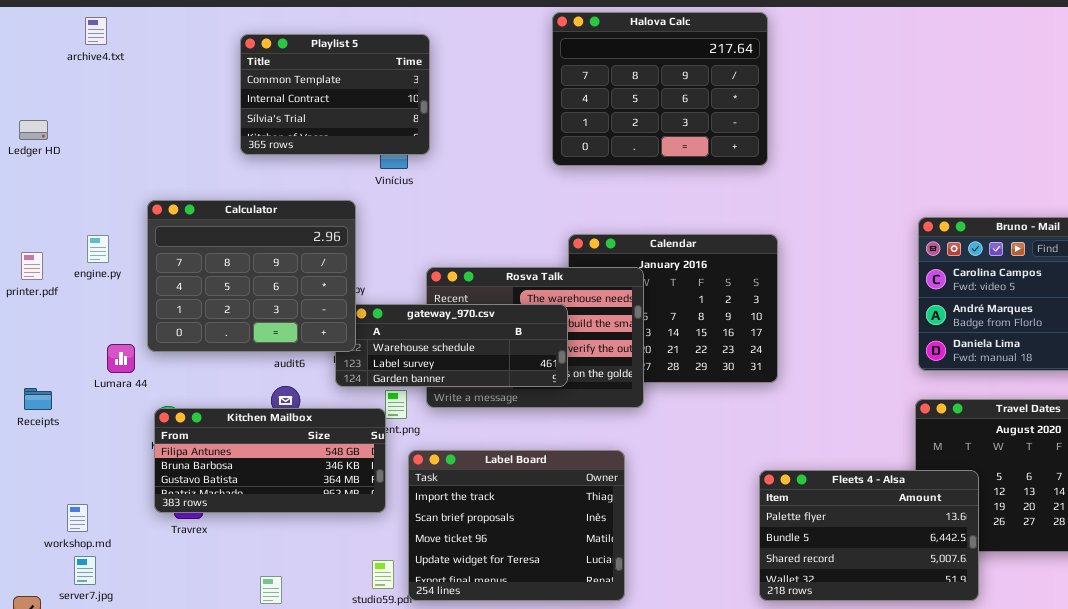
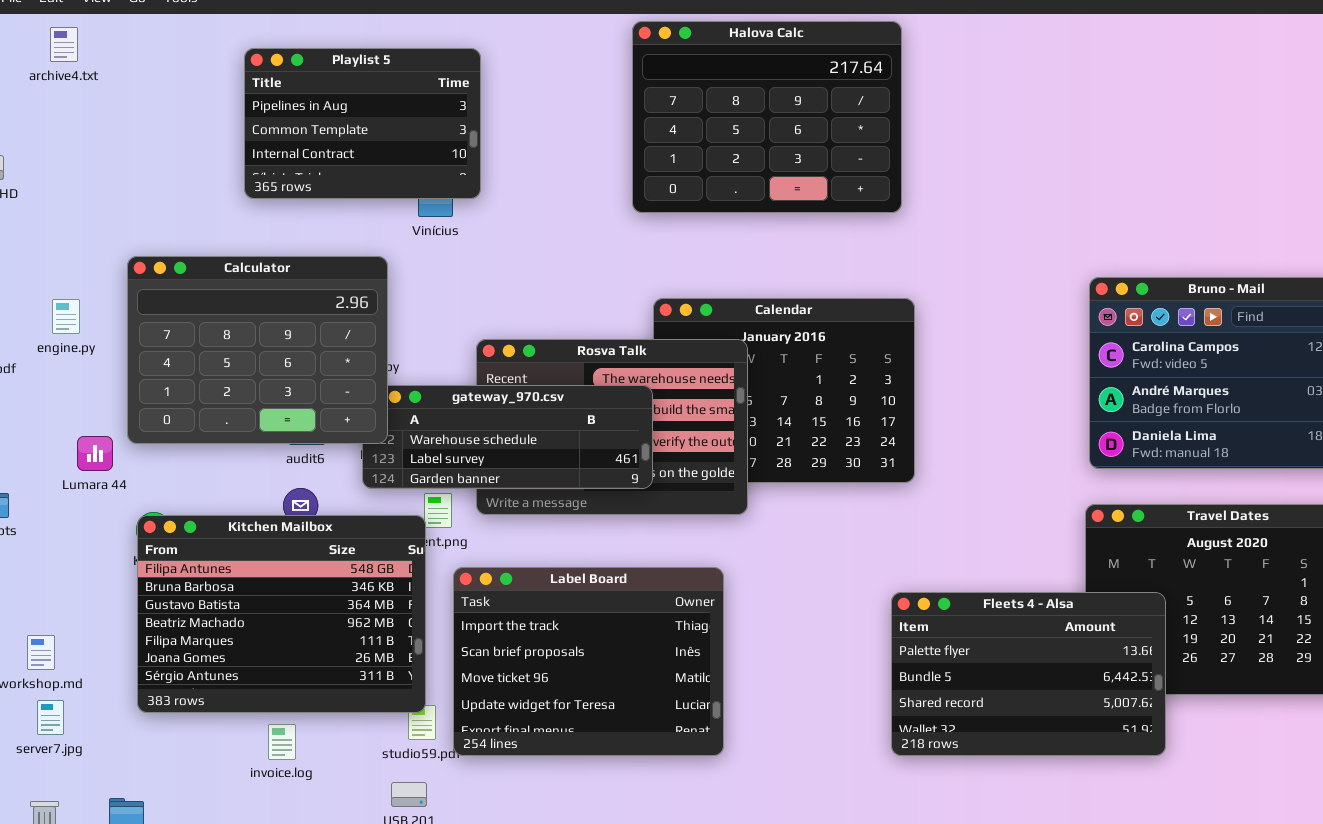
Playlist 5: [240,34,430,155] -> [244,48,481,199], scrolled up 1 row
Kitchen Mailbox: [154,408,386,513] -> [137,515,426,713], resized

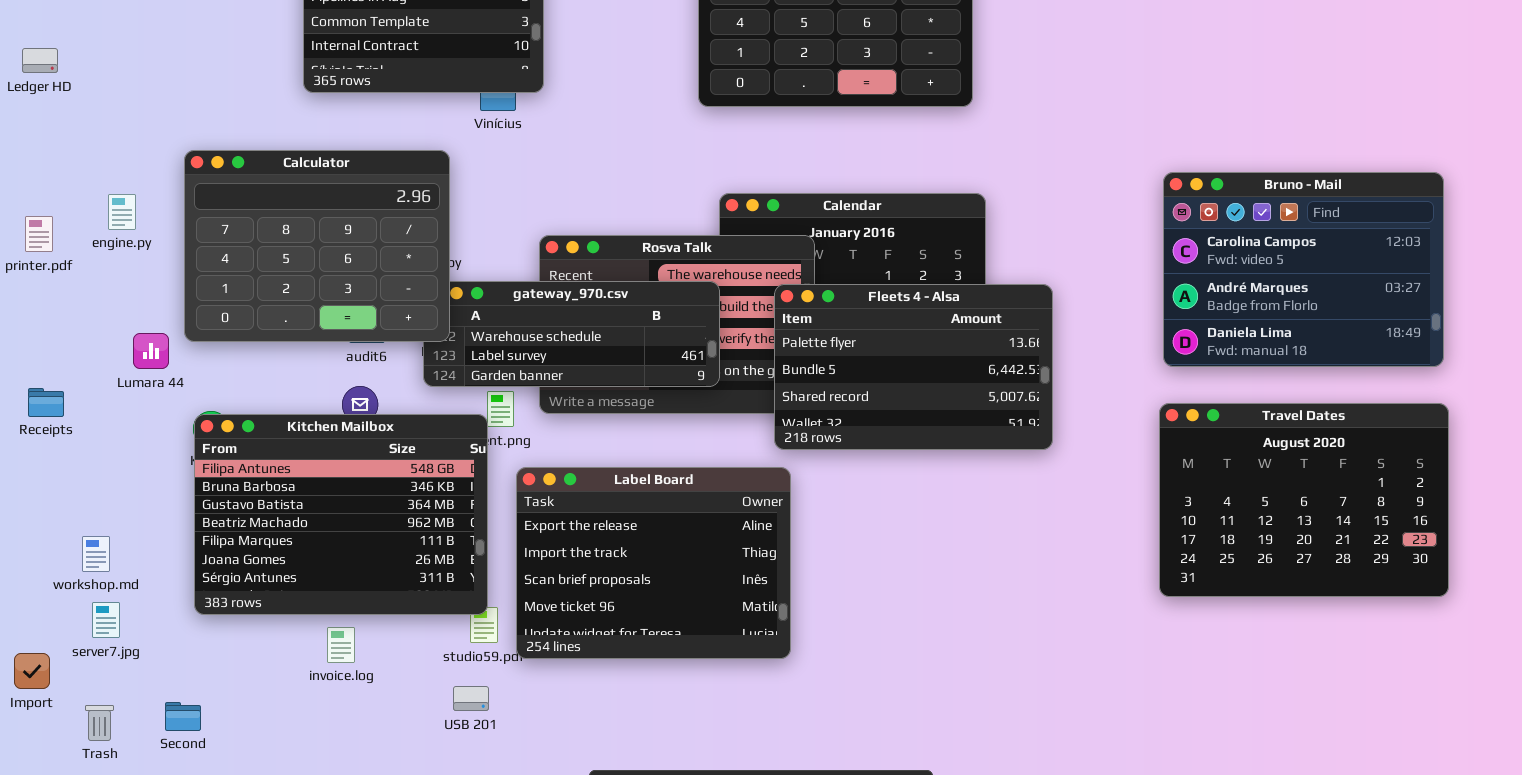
Label Board: [453,567,724,756] -> [516,467,791,659], scrolled up 1 row
Fleets 4 - Alsa: [891,592,1166,756] -> [774,284,1053,450], moved

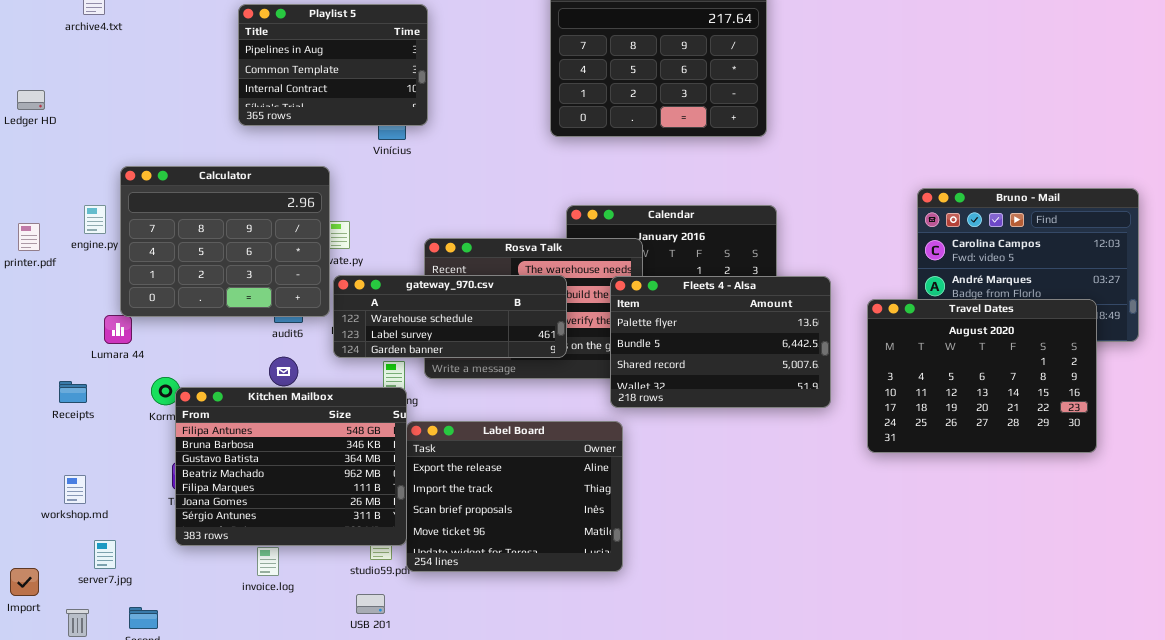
Calculator: [184,150,450,342] -> [120,166,330,317], moved
Receipts: [28,388,64,417] -> [59,381,87,403], moved
Travel Dates: [1159,403,1449,597] -> [867,299,1097,453], moved
Kitchen Mailbox: [194,414,488,615] -> [175,387,407,546], moved
server7.jpg: [92,602,120,638] -> [94,540,116,569], moved

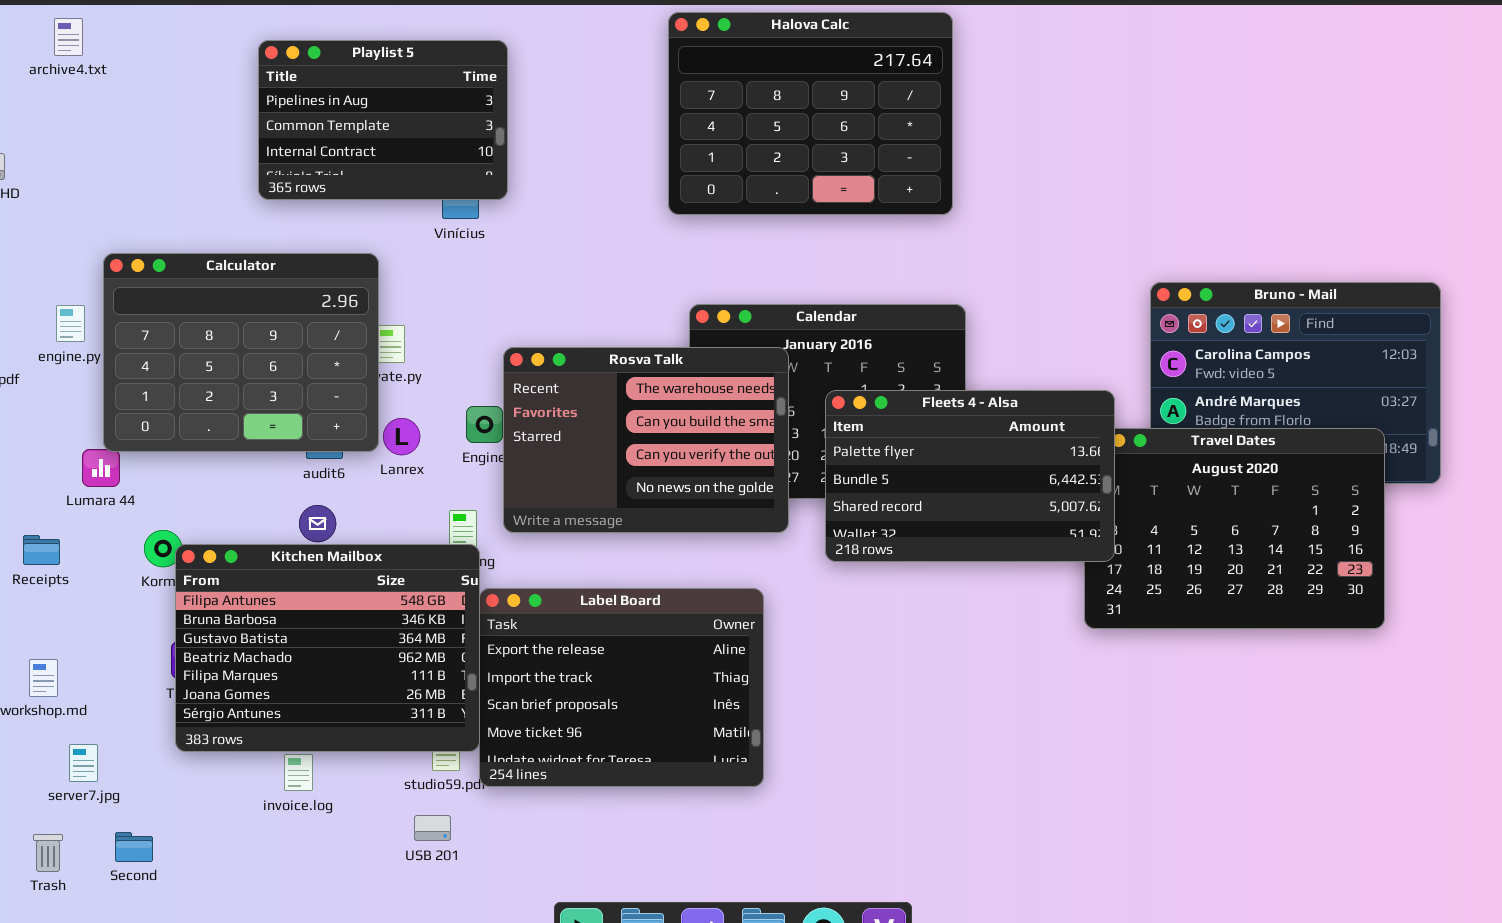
gateway_970.csv: [333,275,567,358] -> none, closed
Fleets 4 - Alsa: [610,276,831,408] -> [825,390,1115,562], moved

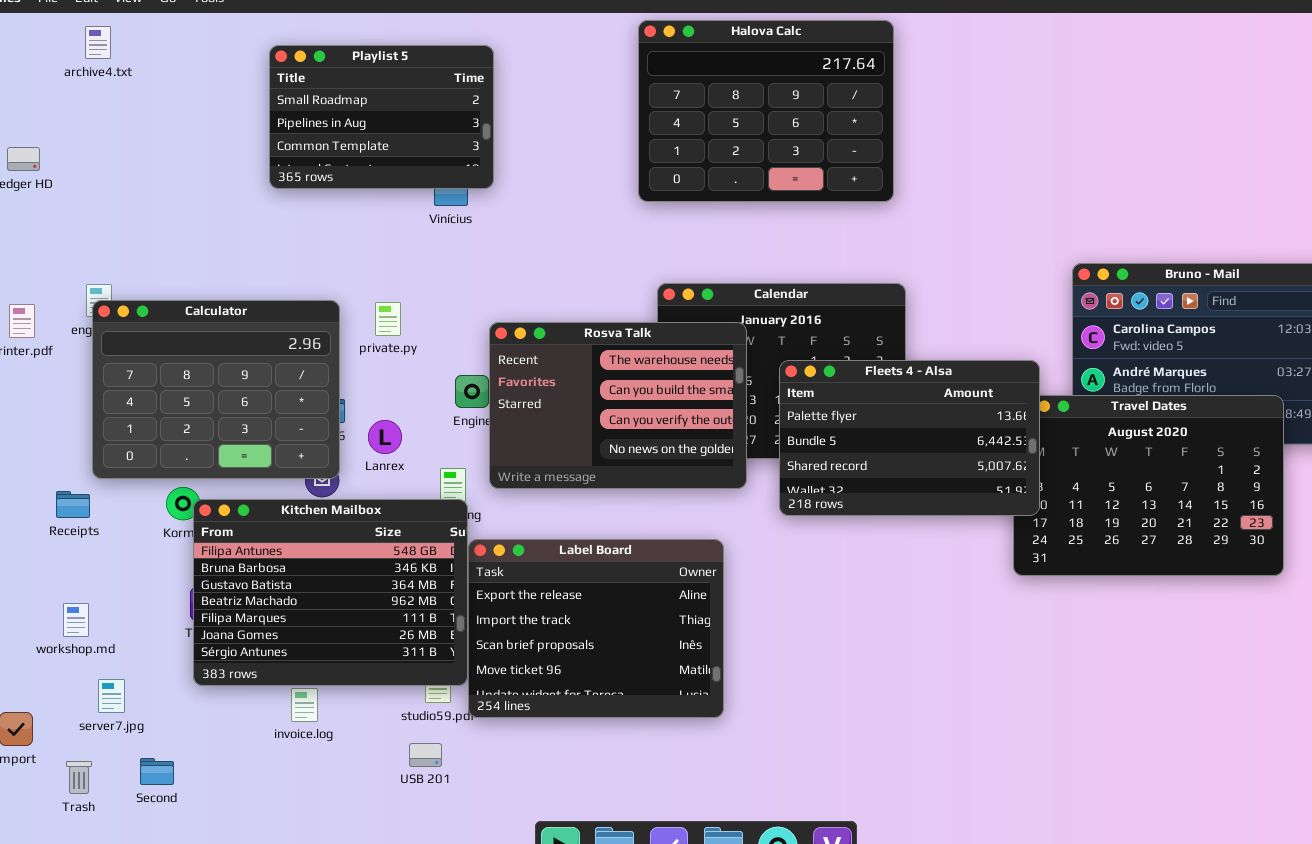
Playlist 5: [258,40,508,200] -> [269,45,494,189], scrolled up 1 row
Calculator: [103,253,379,452] -> [92,300,340,479], moved
Lanrex: [383,418,420,455] -> [368,420,402,454], moved

